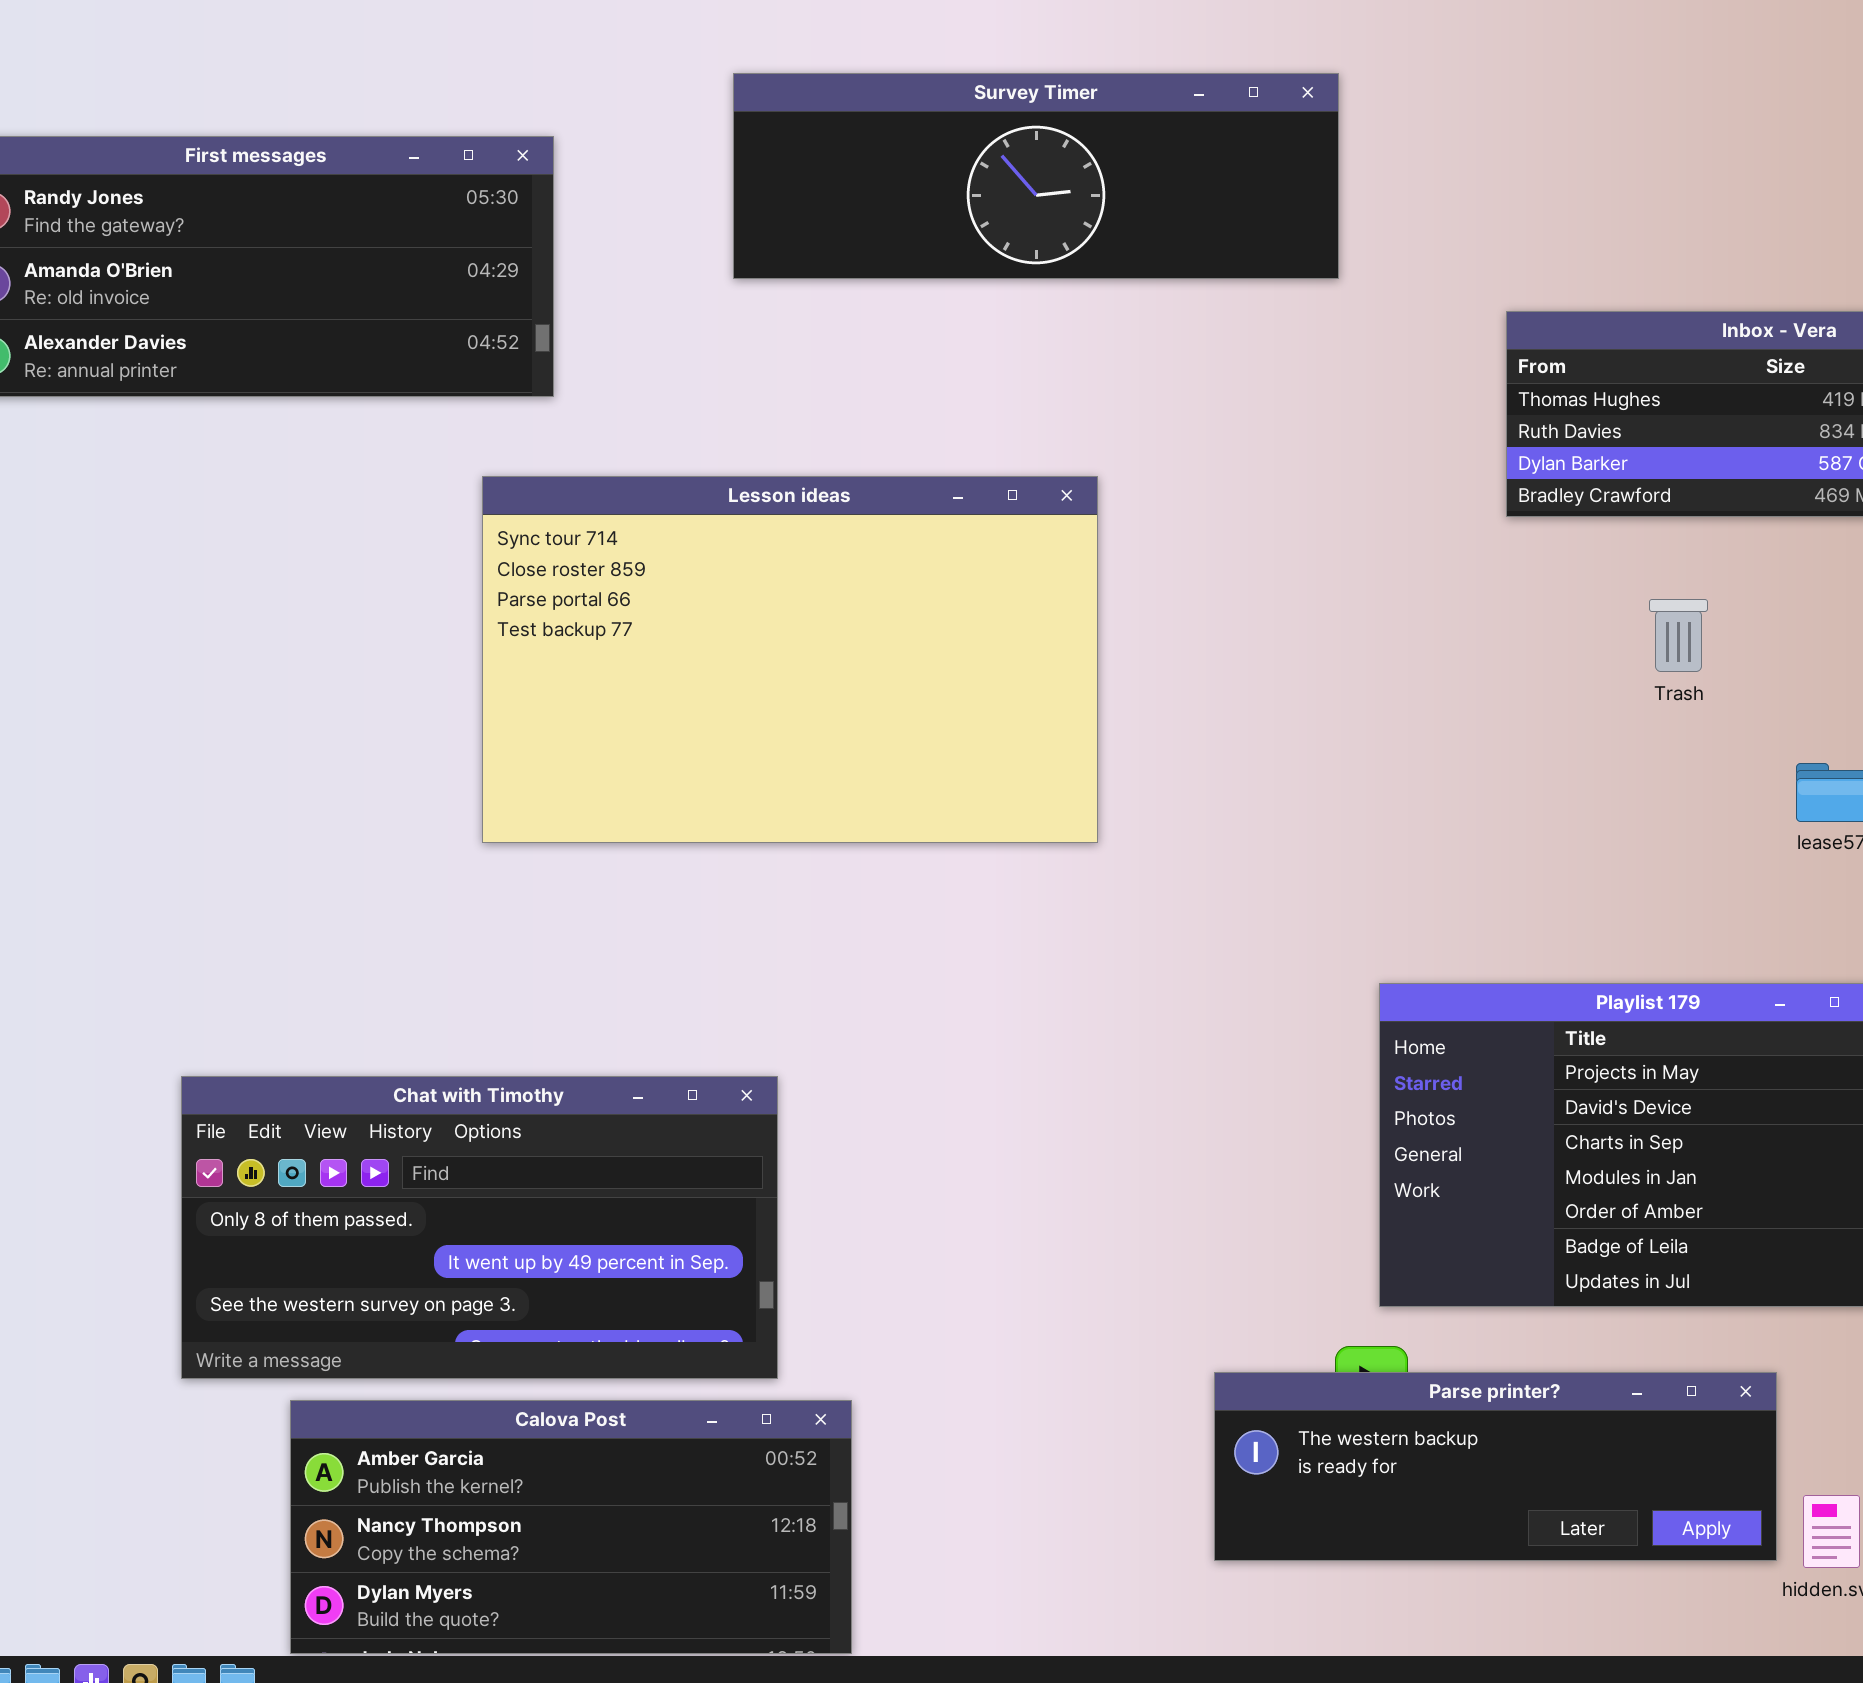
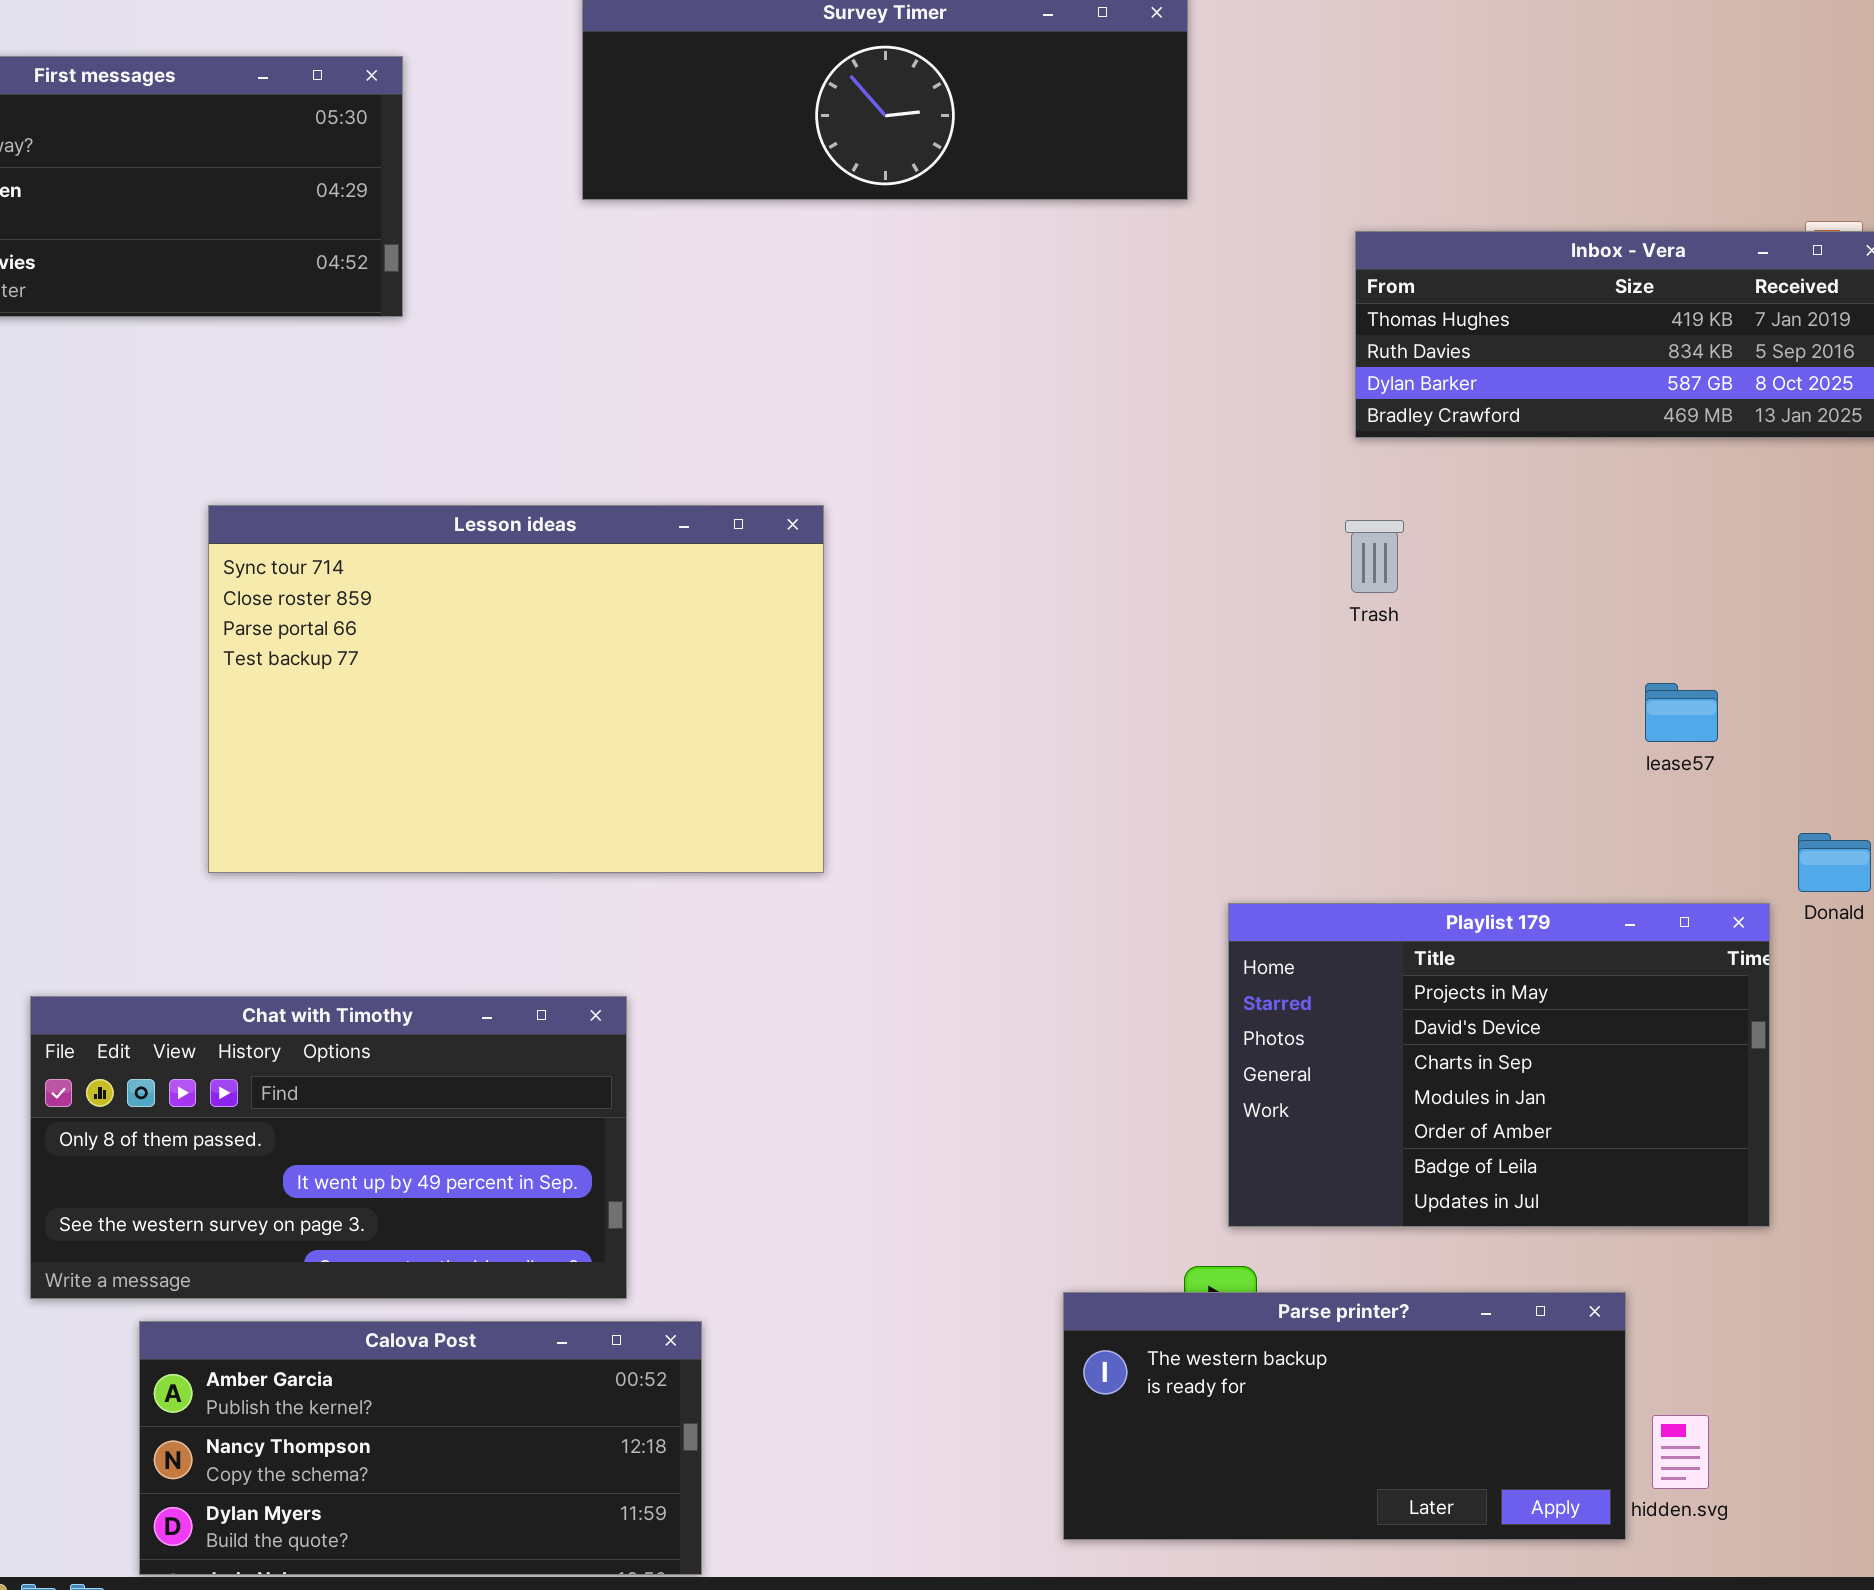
Lesson ideas: [482,476,1098,843] -> [208,505,824,873], moved
Trash: [1649,599,1708,672] -> [1345,520,1404,593], moved
Parse printer?: [1214,1372,1777,1561] -> [1063,1292,1626,1540], resized

